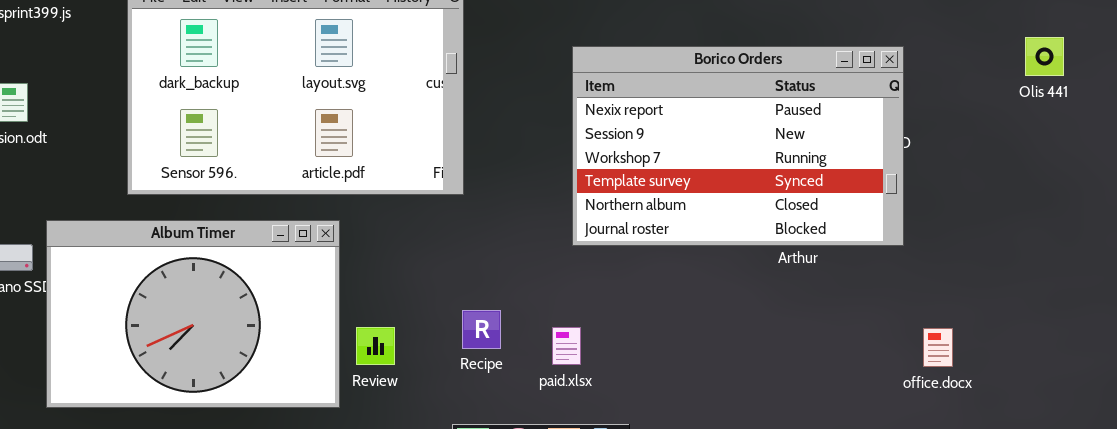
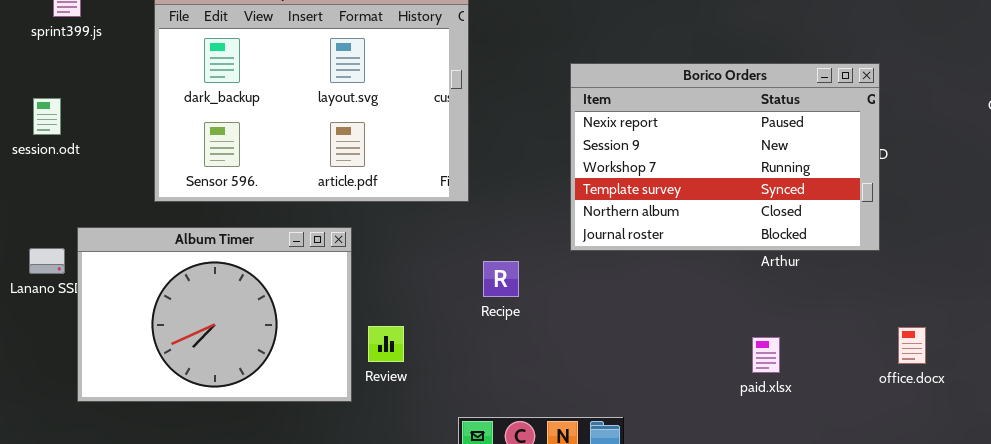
Recipe: [462,310,501,349] -> [483,261,519,297], moved
paid.xlsx: [552,327,581,365] -> [752,337,780,373], moved

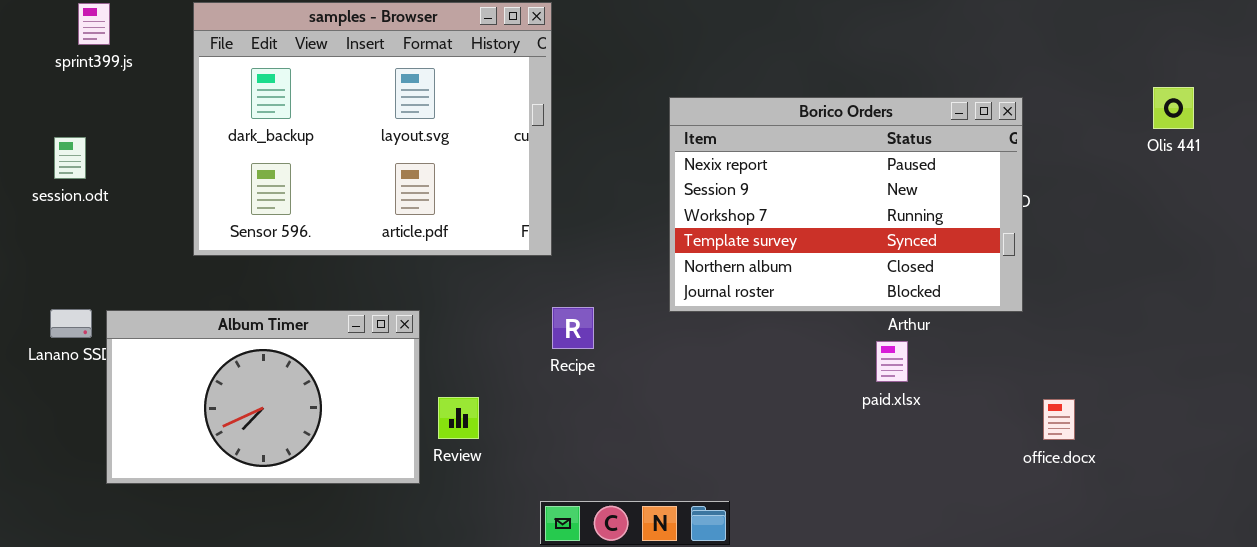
Album Timer: [77,227,352,402] -> [106,310,420,484], resized
Recipe: [483,261,519,297] -> [552,307,594,349], moved
paid.xlsx: [752,337,780,373] -> [876,341,908,382], moved

